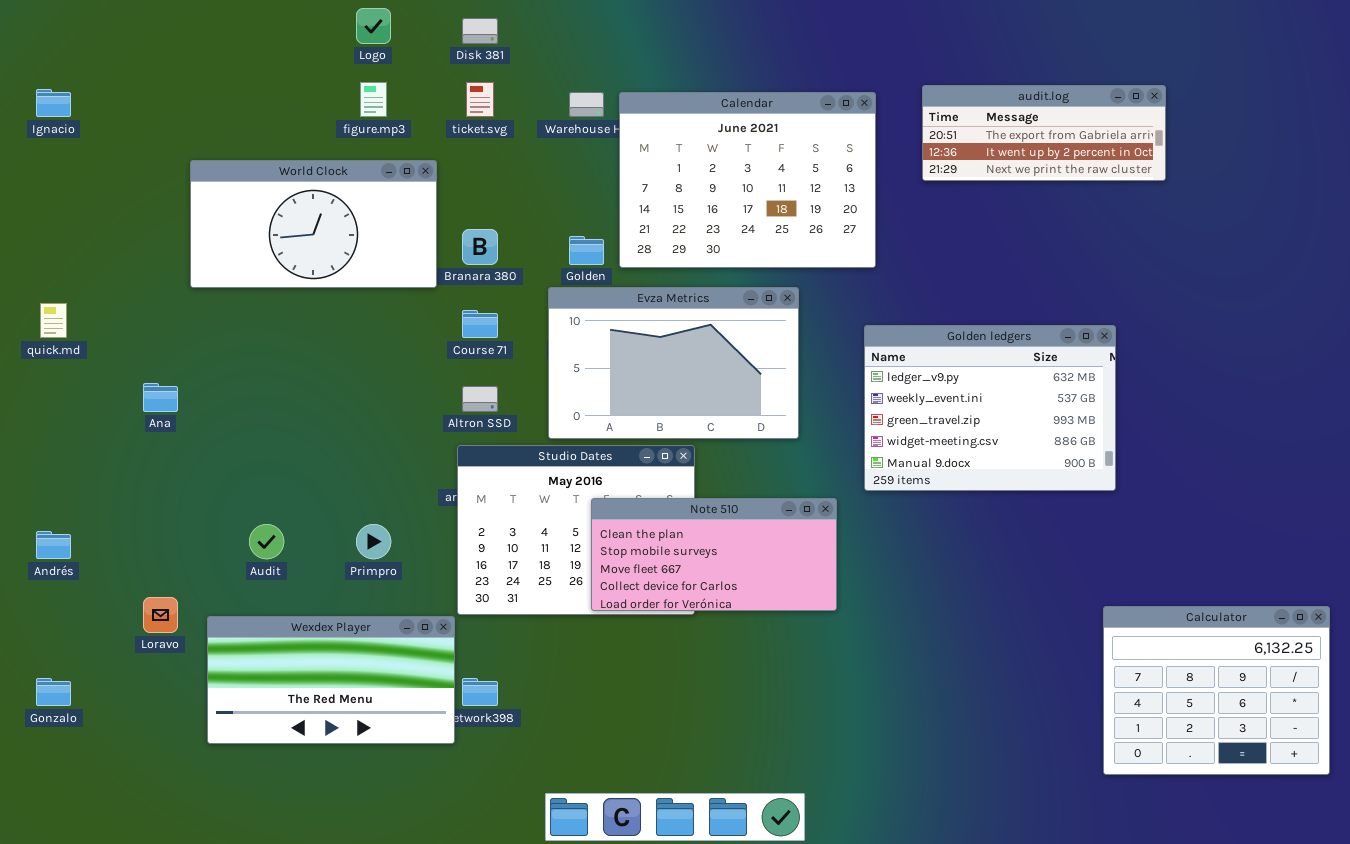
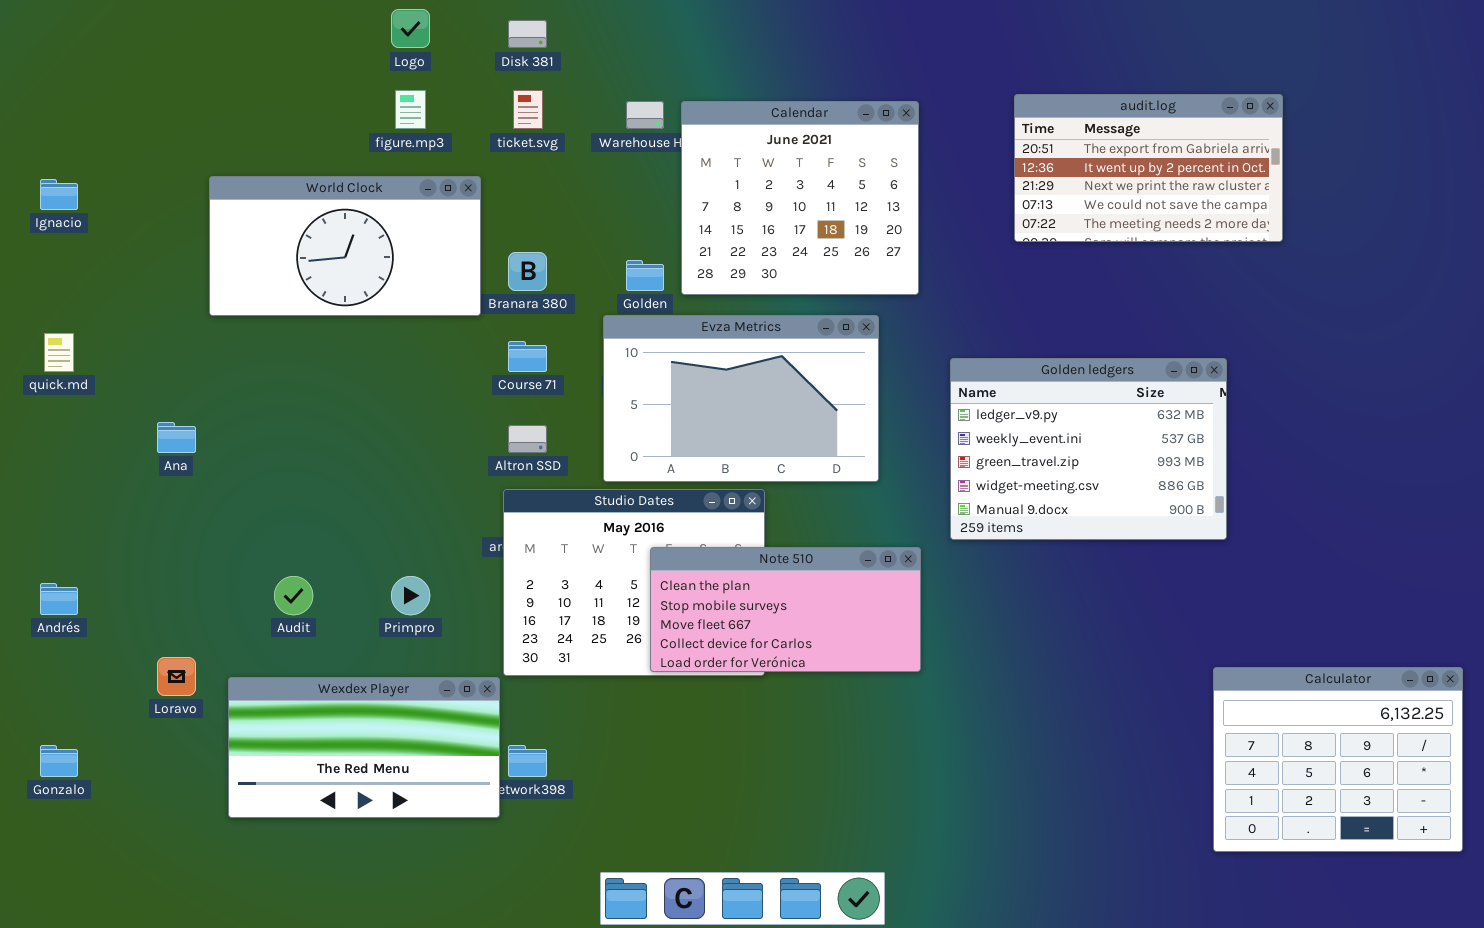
audit.log: [922,85,1166,181] -> [1014,94,1283,242], resized
Ignacio: [36,89,71,117] -> [40,179,78,210], moved
Calendar: [619,92,876,268] -> [681,101,919,295], resized

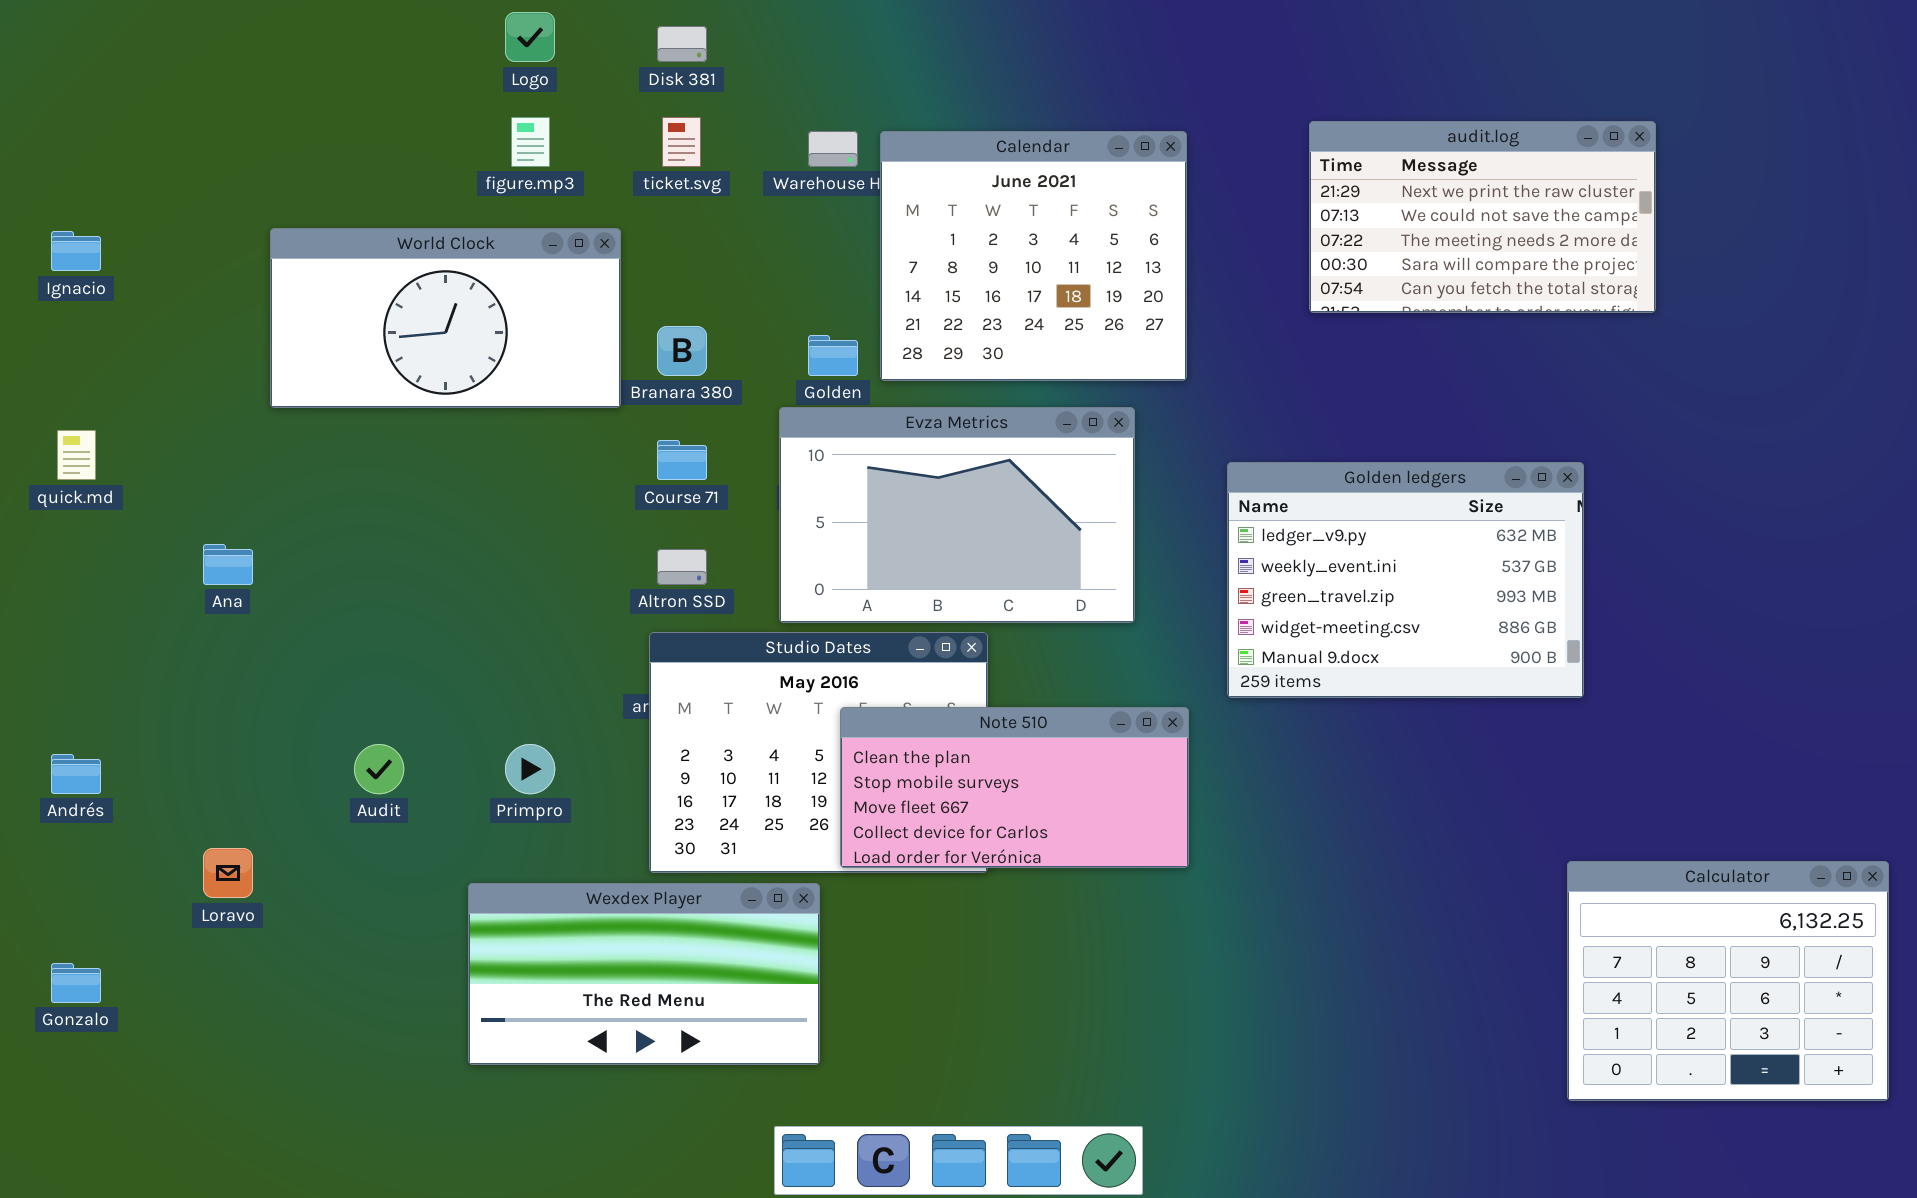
audit.log: [1014,94,1283,242] -> [1309,121,1656,313], scrolled down 2 rows
Wexdex Player: [228,677,500,818] -> [468,883,820,1065], moved

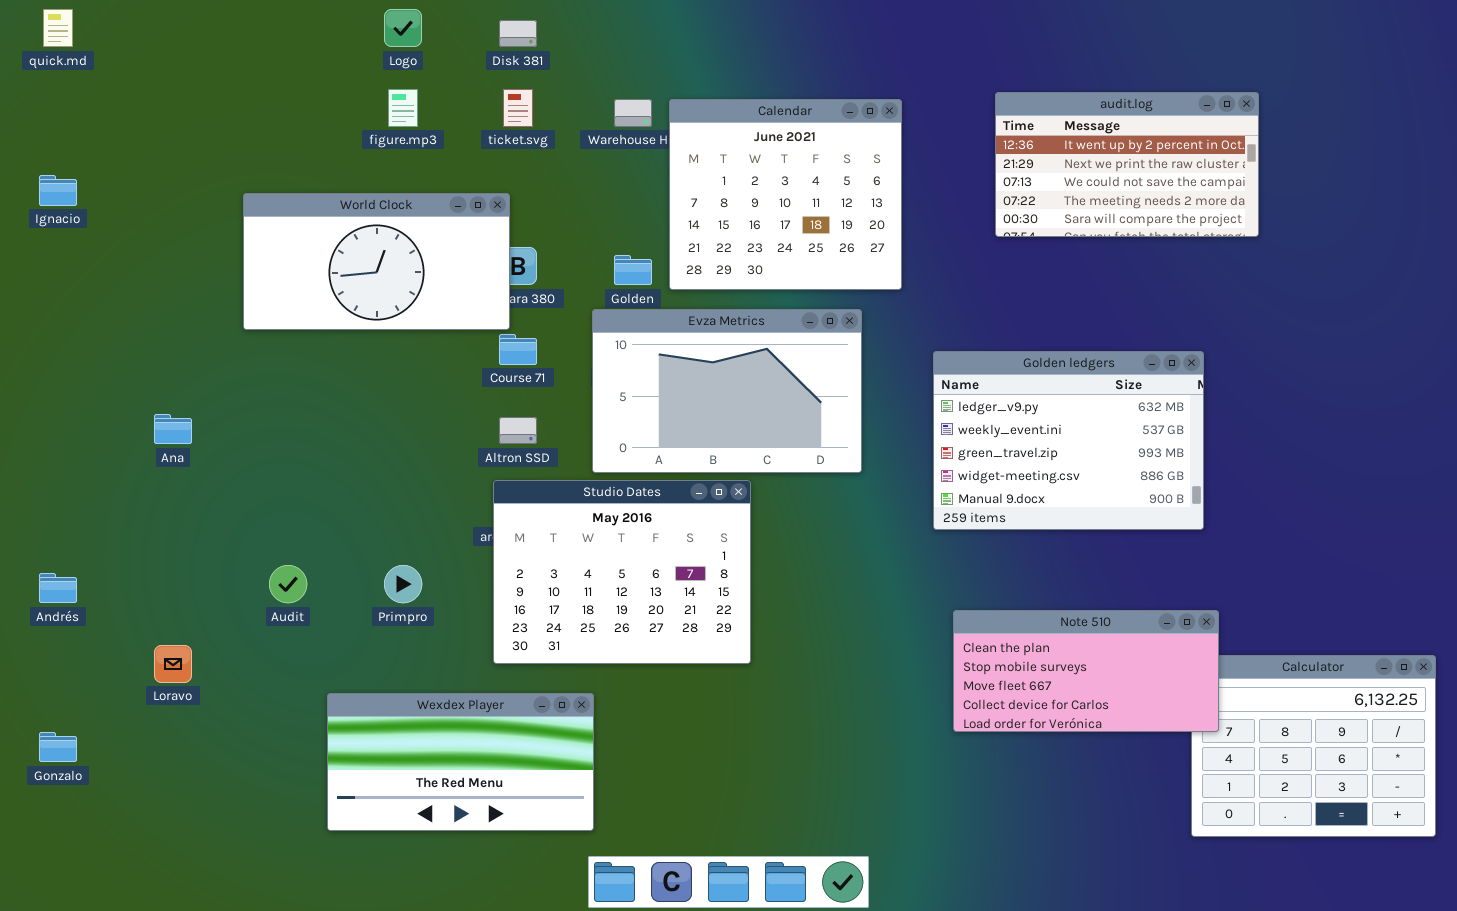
audit.log: [1309,121,1656,313] -> [995,92,1259,237], scrolled up 1 row
World Clock: [270,228,621,408] -> [243,193,510,330], moved
quick.md: [57,430,96,480] -> [43,9,73,47], moved
Note 510: [840,707,1189,868] -> [953,610,1219,732], moved
Wexdex Player: [468,883,820,1065] -> [327,693,594,831], moved

